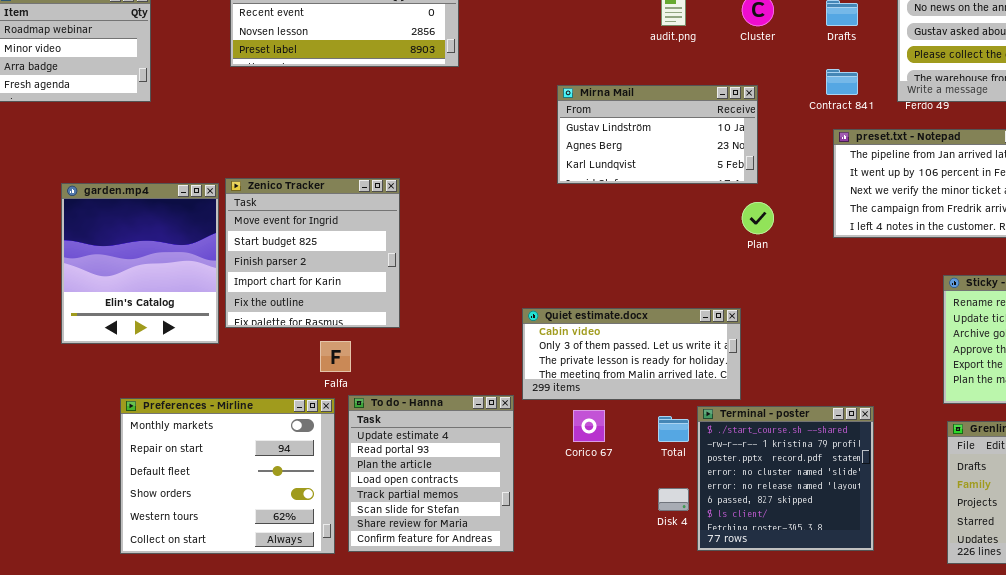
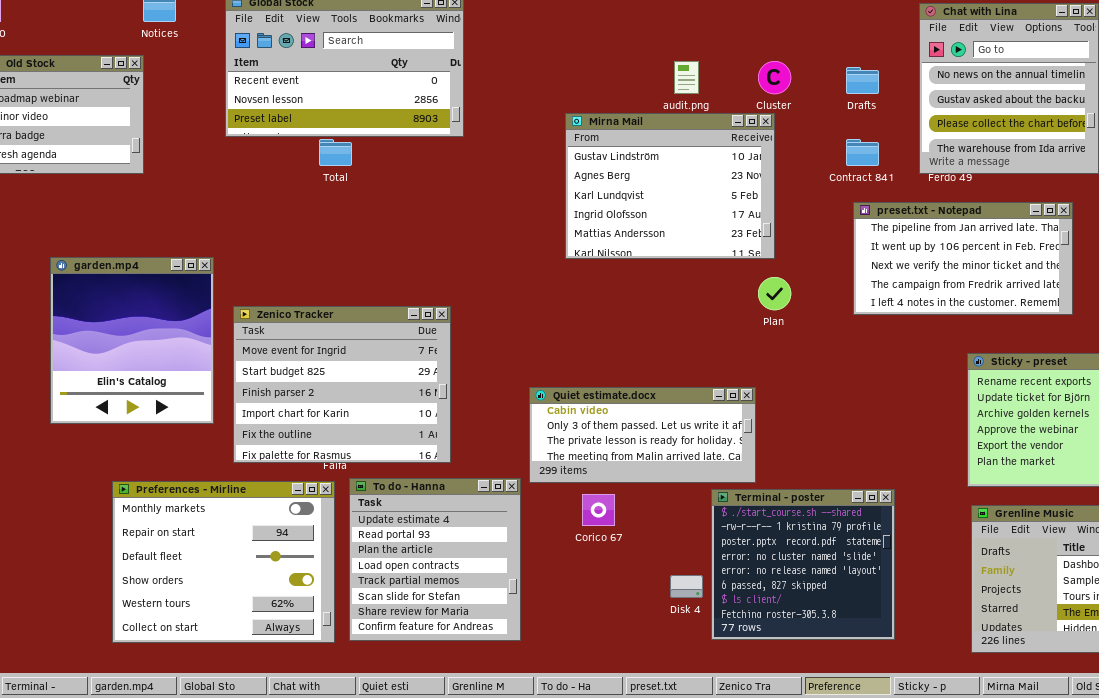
Mirna Mail: [557,85,758,184] -> [565,113,775,259], resized
Zenico Tracker: [225,178,400,328] -> [233,306,451,463], moved, resized
Total: [658,416,689,442] -> [319,139,352,166], moved

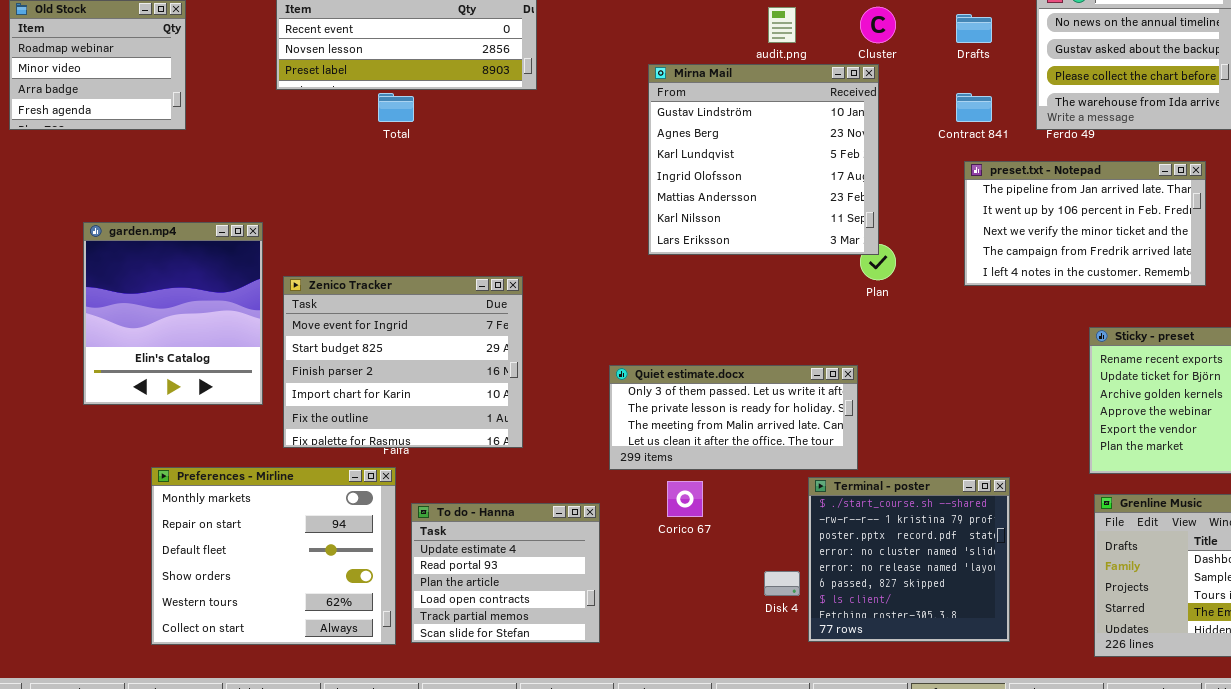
Mirna Mail: [565,113,775,259] -> [648,64,879,255], resized
Quiet estimate.docx: [529,387,756,483] -> [609,365,858,470], scrolled down 1 row
To do - Hanna: [349,478,521,641] -> [411,503,600,643], resized

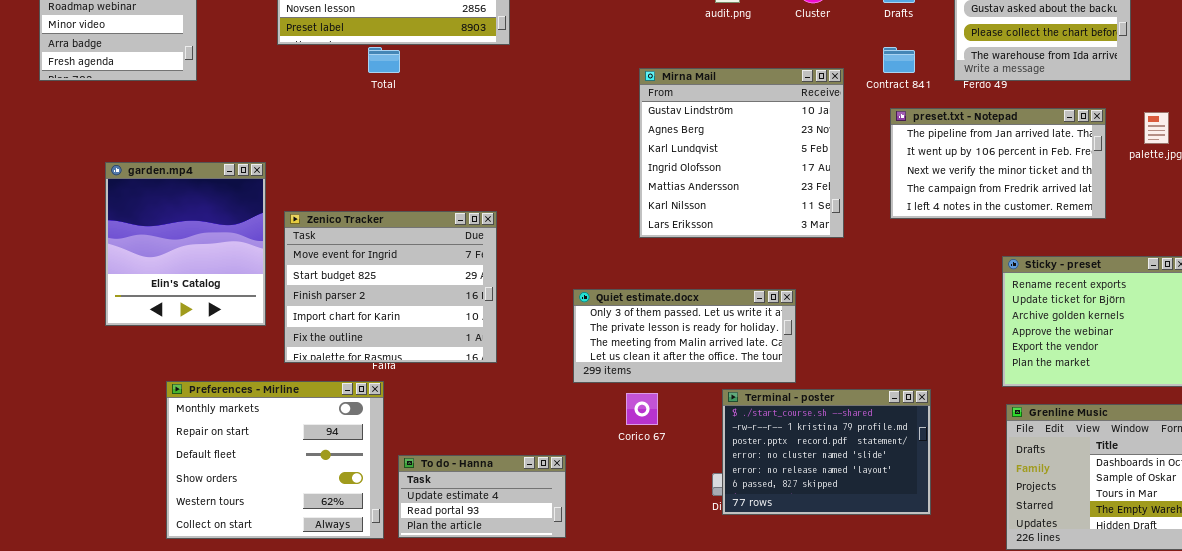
Mirna Mail: [648,64,879,255] -> [639,68,844,238], moved
Terminal - poster: [808,477,1010,642] -> [722,389,931,515], resized
To do - Hanna: [411,503,600,643] -> [398,455,566,538], resized

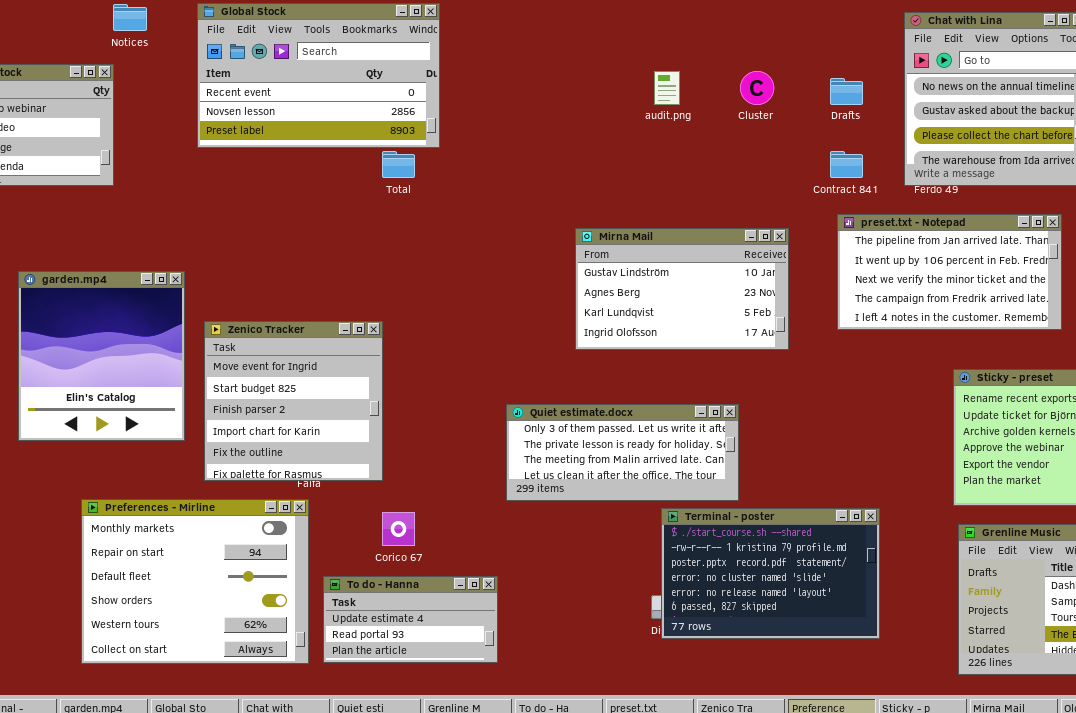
Total: [368,47,400,73] -> [382,151,415,178], moved
Mirna Mail: [639,68,844,238] -> [575,228,789,350], resized
Zenico Tracker: [284,211,497,363] -> [204,321,383,481], resized
Corico 67: [626,393,658,425] -> [382,512,415,546], moved

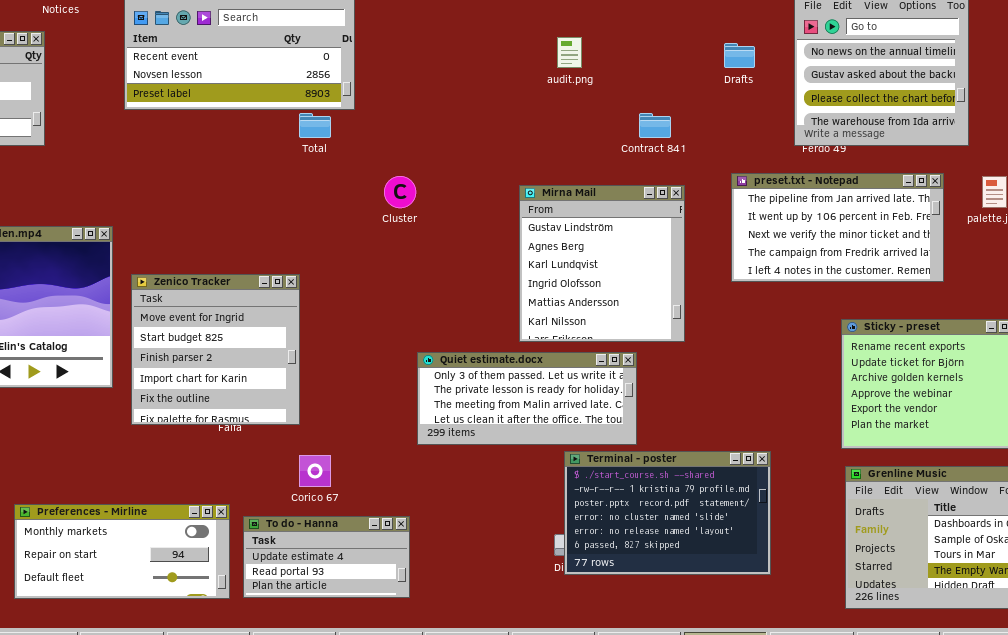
Cluster: [740,71,774,105] -> [384,176,416,208], moved
Contract 841: [830,151,863,178] -> [639,113,671,138], moved
Mirna Mail: [575,228,789,350] -> [519,185,685,342], resized
Preferences - Mirline: [81,499,309,664] -> [14,504,230,599], resized

